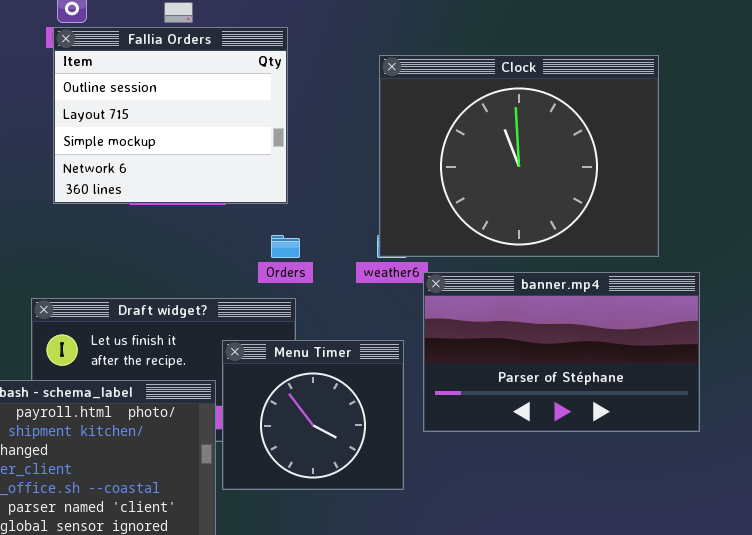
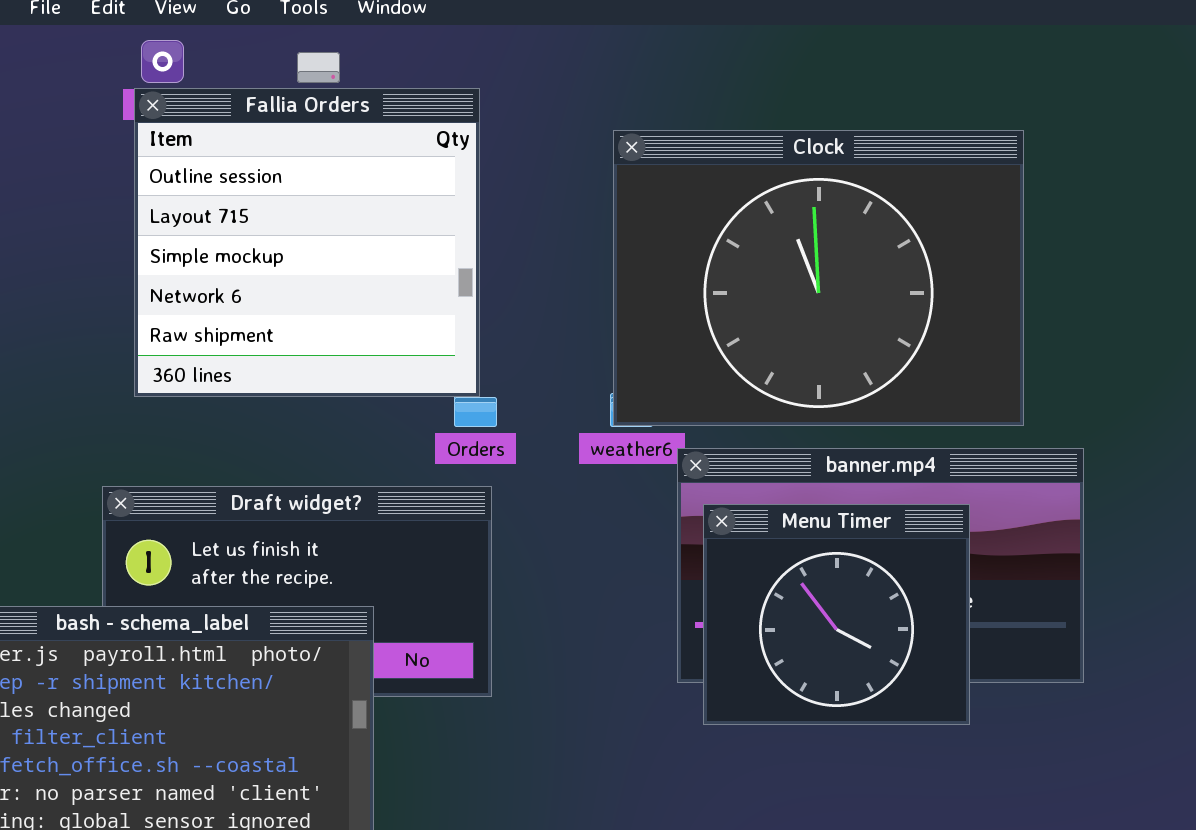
Fallia Orders: [53,27,288,204] -> [134,88,480,397], resized
Menu Timer: [222,340,404,490] -> [703,504,970,725], moved

